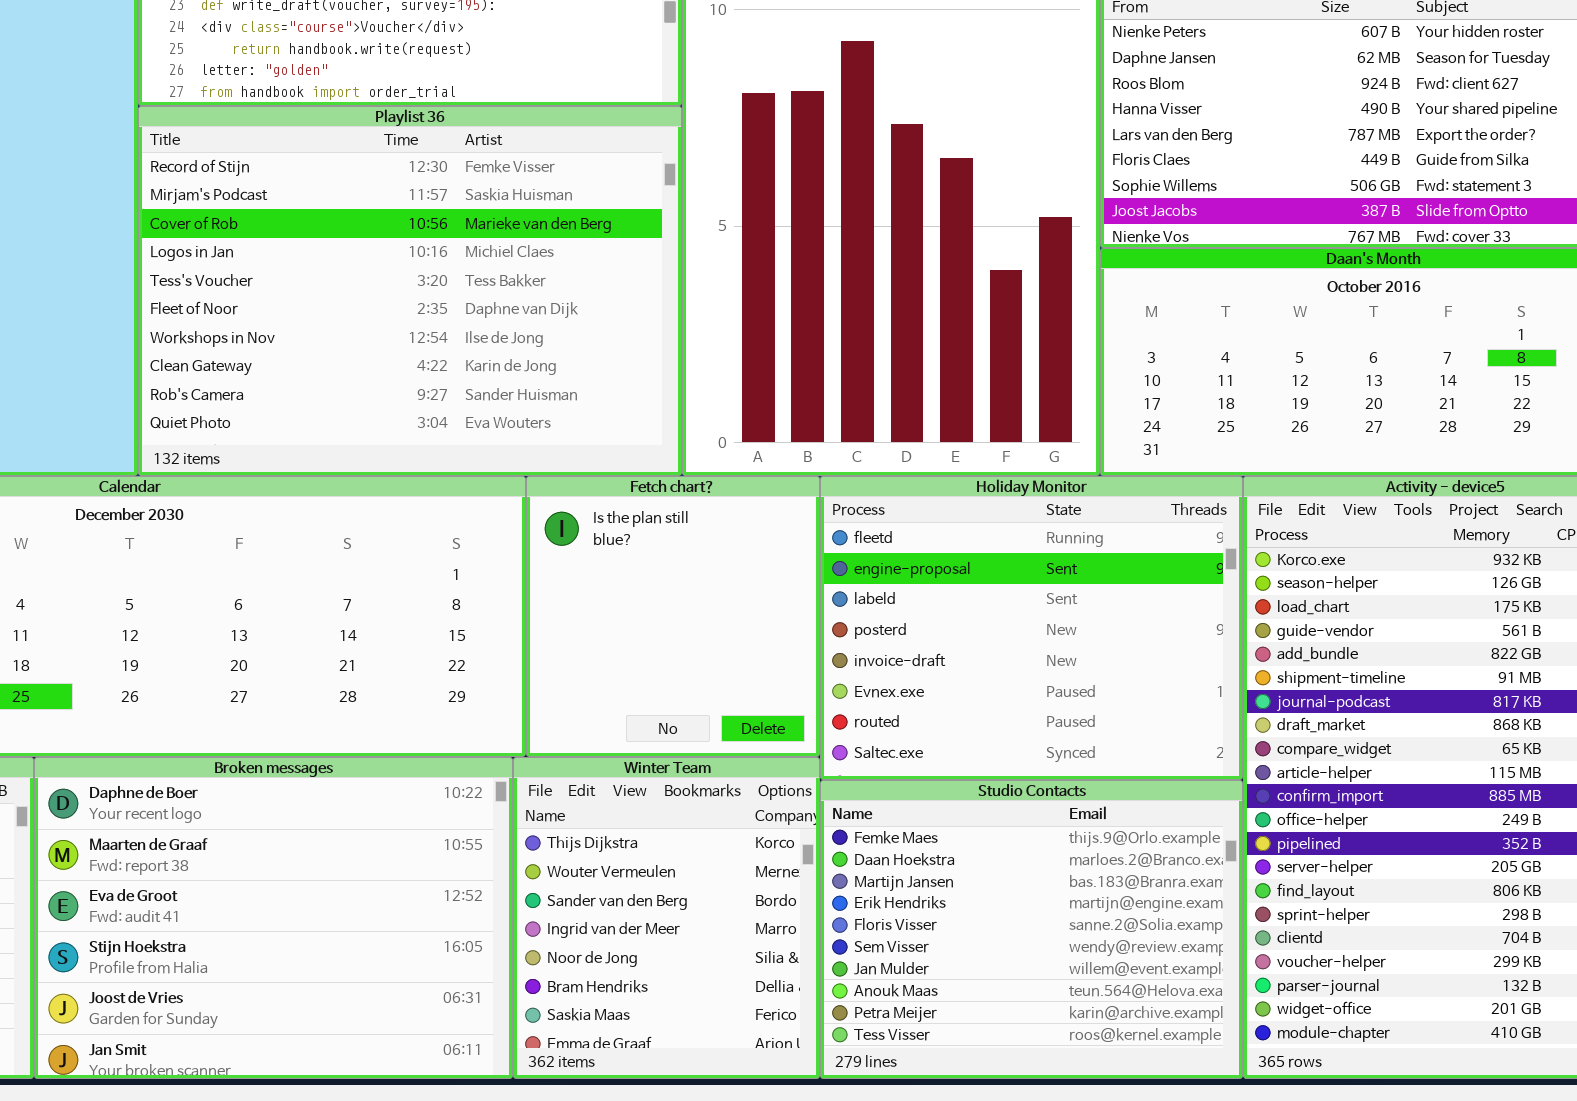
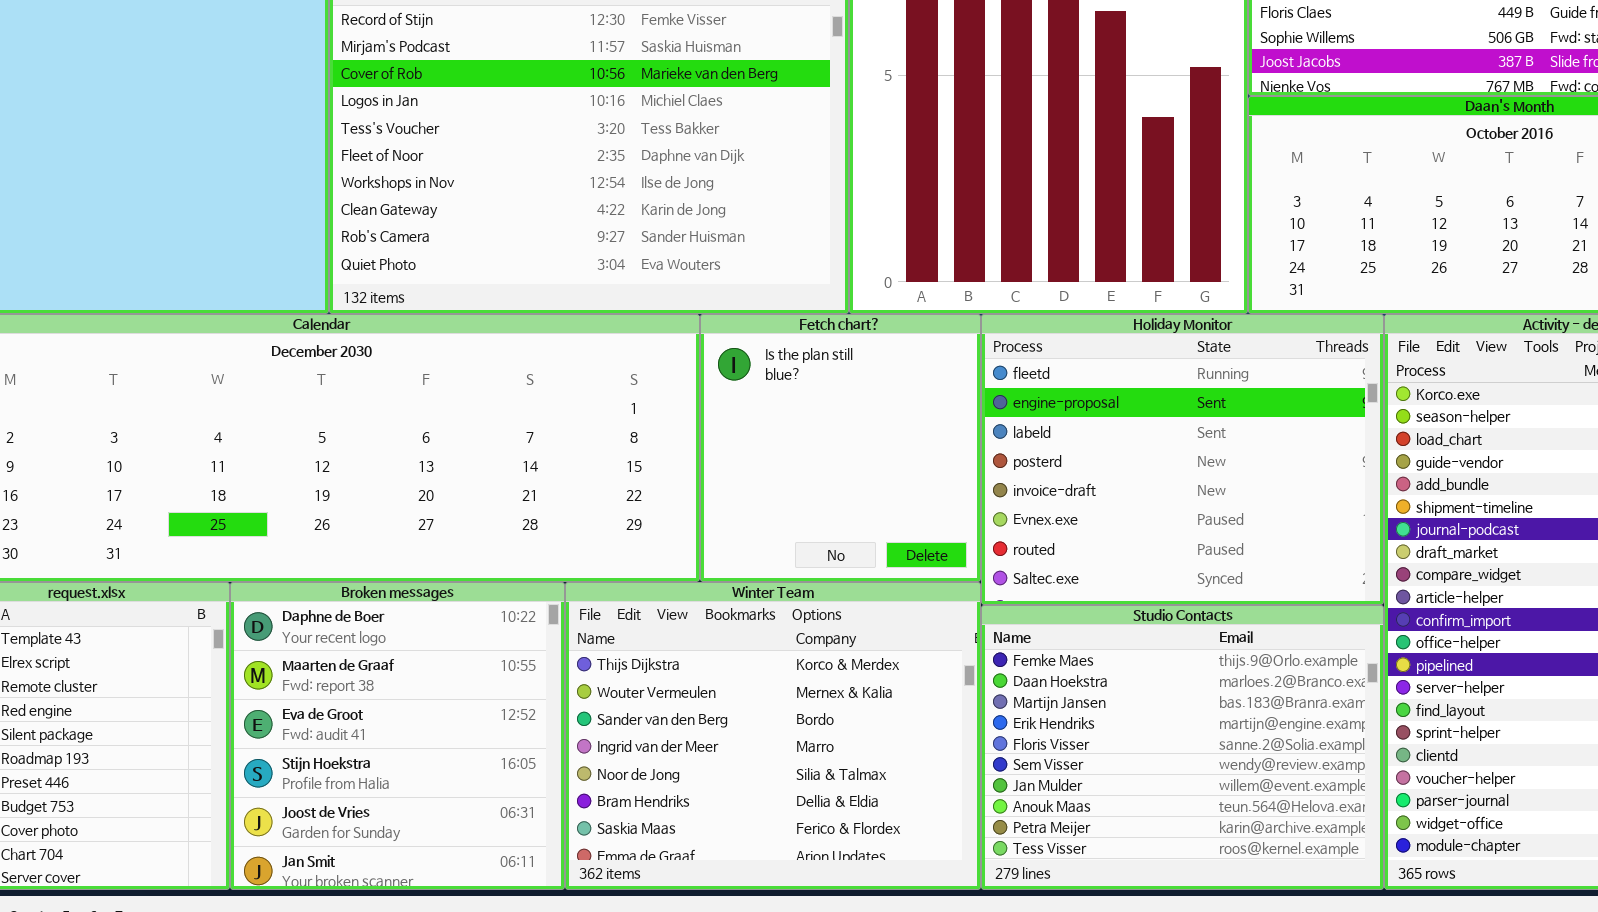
Broken messages: [34,757,513,1079] -> [230,582,565,890], resized
Winter Team: [513,757,820,1079] -> [565,582,981,890], resized

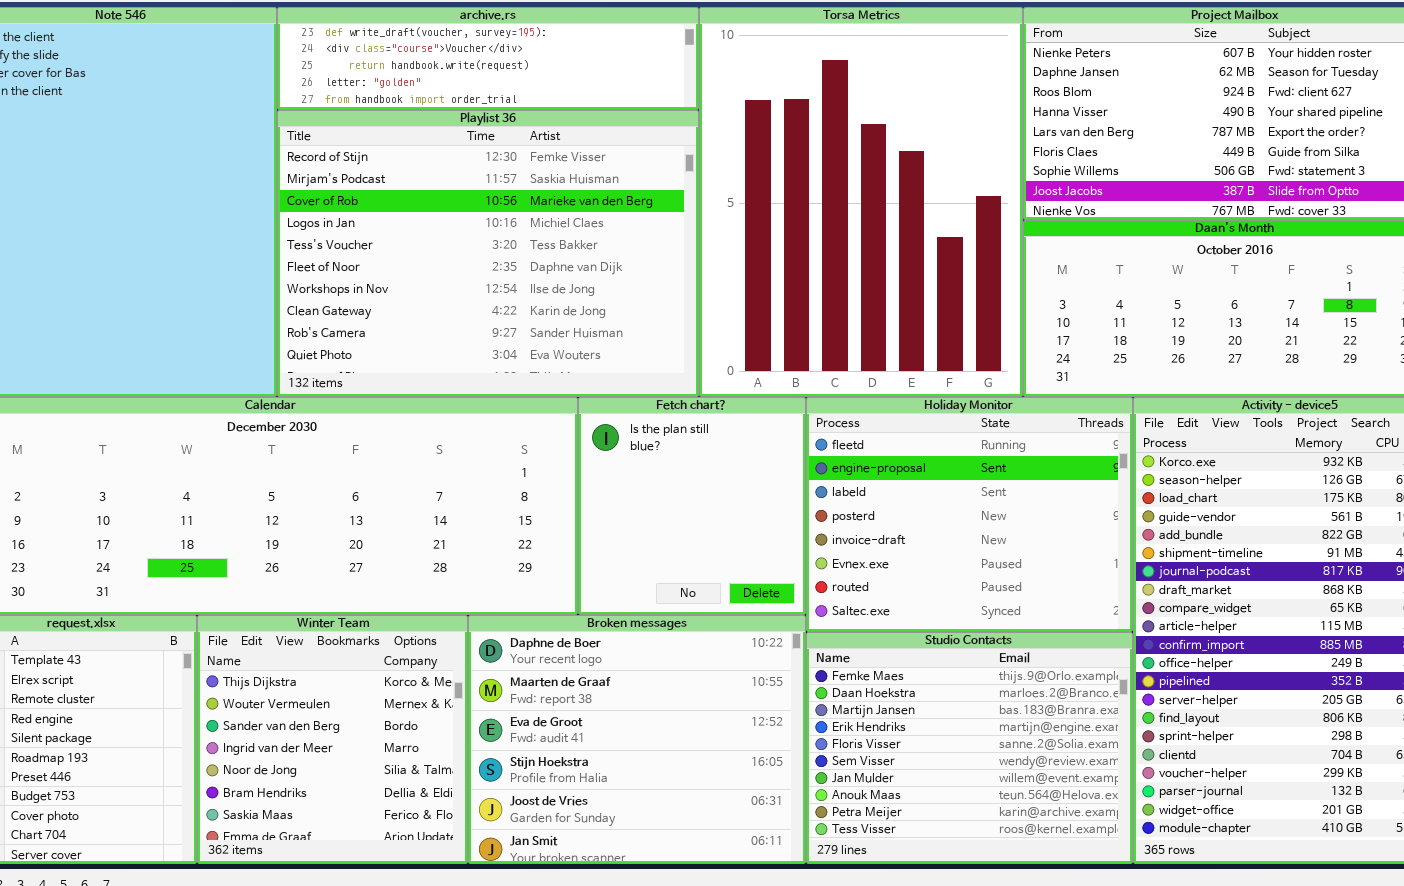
Broken messages: [230,582,565,890] -> [468,615,806,864], moved, resized
Winter Team: [565,582,981,890] -> [197,615,468,864], moved, resized

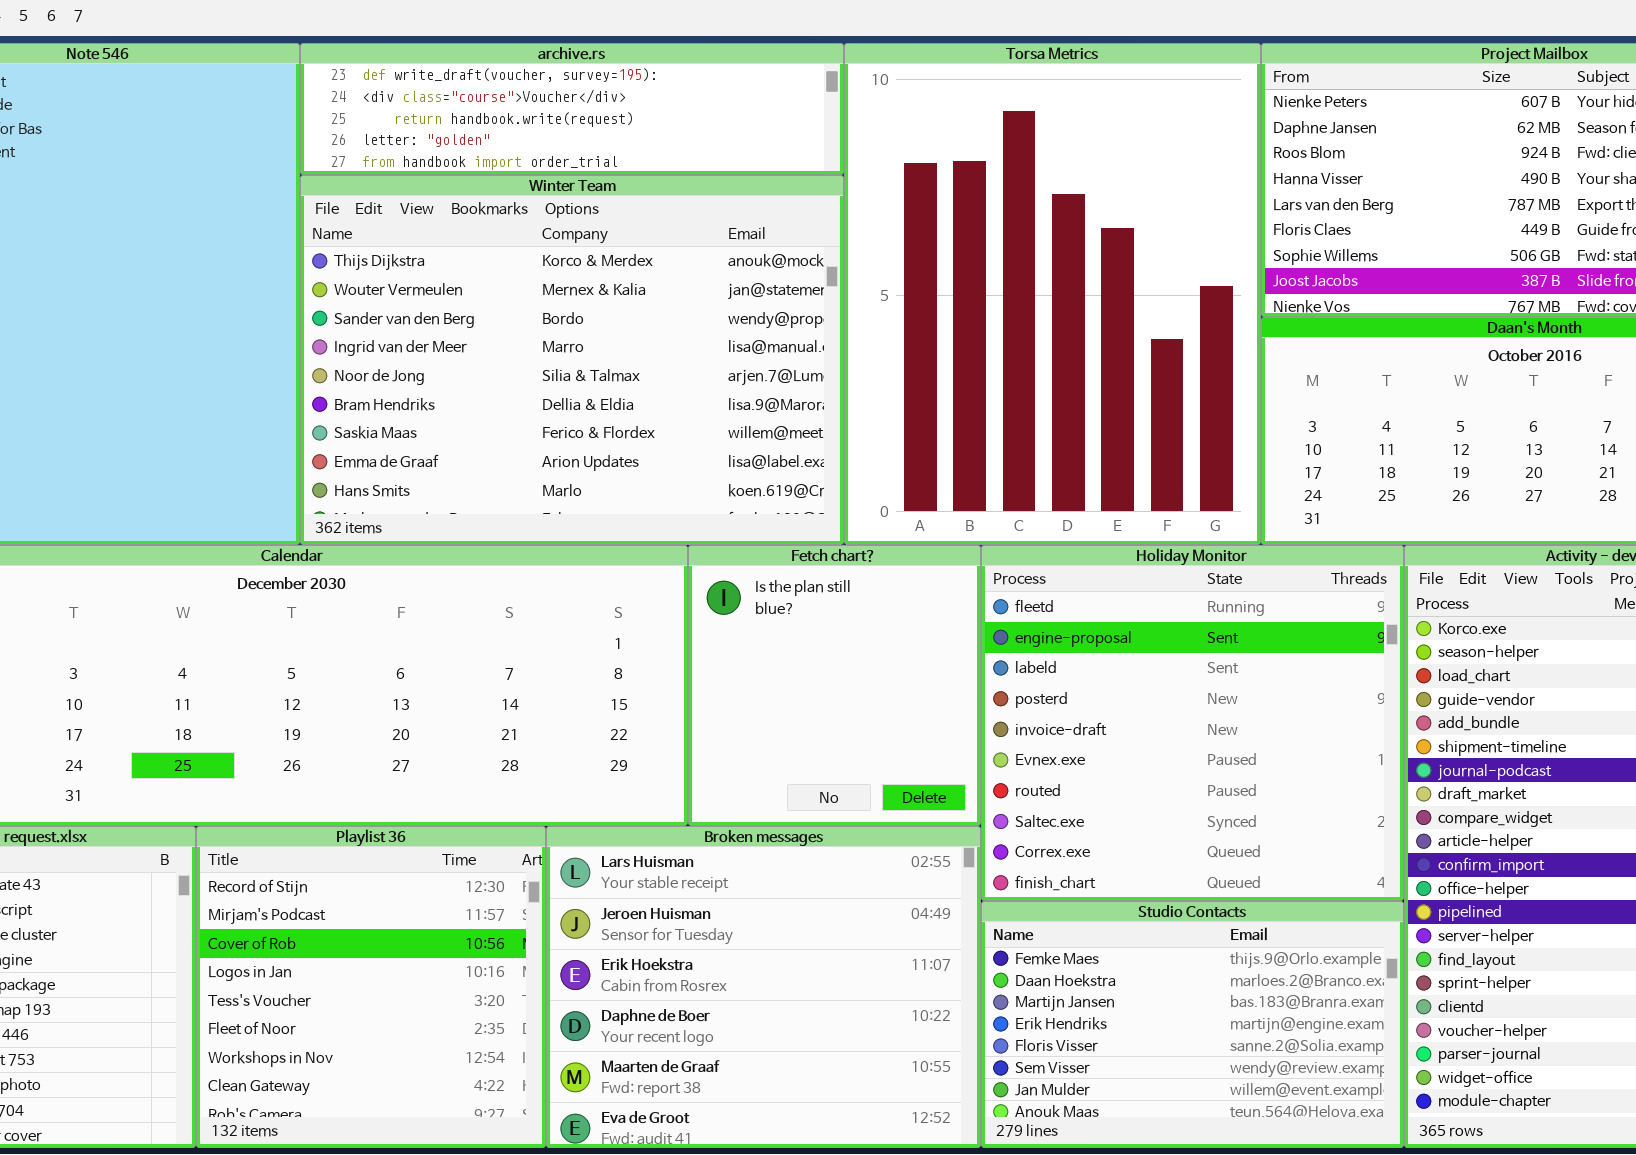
Playlist 36: [277,110,699,397] -> [196,826,546,1148], moved, resized
Holiday Monitor: [806,397,1133,632] -> [981,545,1404,901], resized
Winter Team: [197,615,468,864] -> [300,175,844,545], moved, resized
Broken messages: [468,615,806,864] -> [546,826,981,1148], scrolled up 3 rows
Studio Contacts: [806,632,1133,864] -> [981,901,1404,1148], resized

